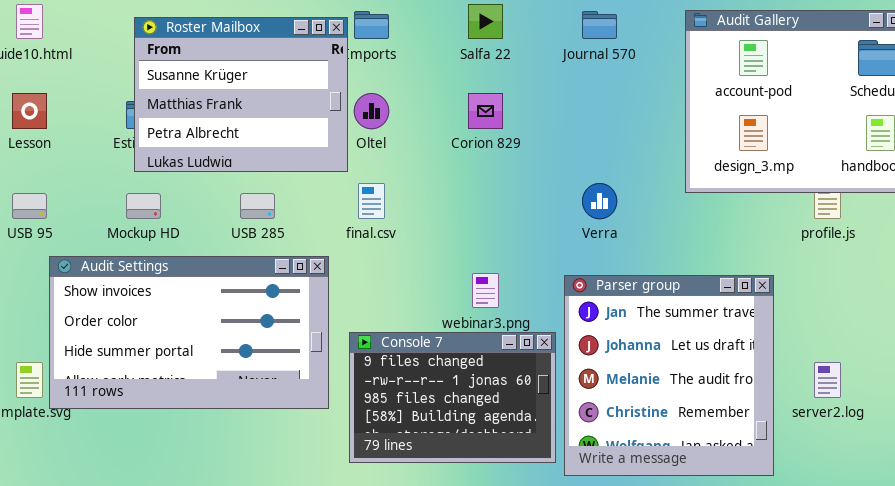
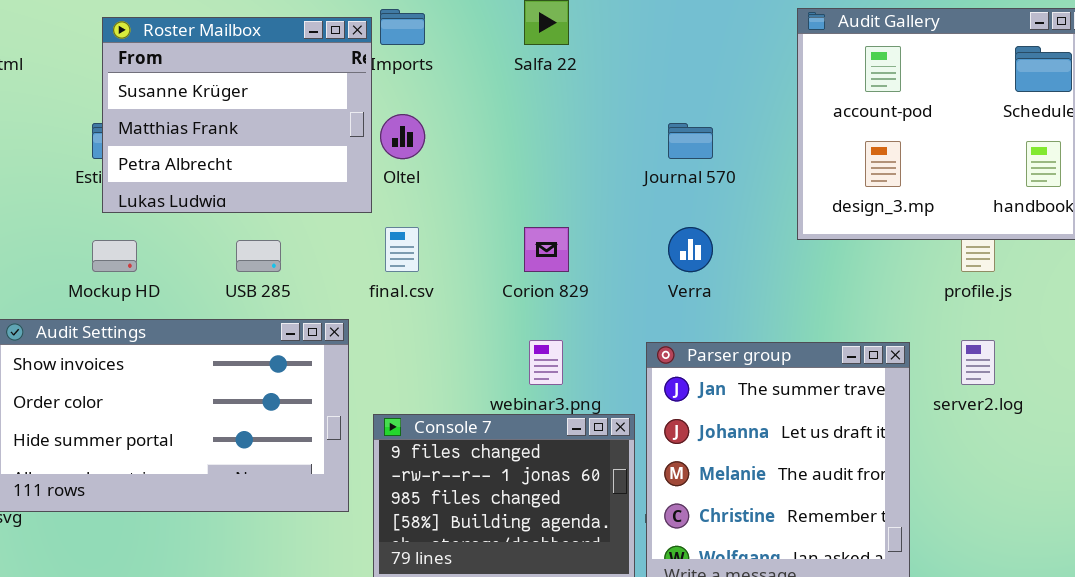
Journal 570: [582,11,617,39] -> [668,123,713,159], moved
Corion 829: [468,93,503,129] -> [524,227,569,272], moved
server2.log: [814,362,841,398] -> [961,340,995,385], moved

